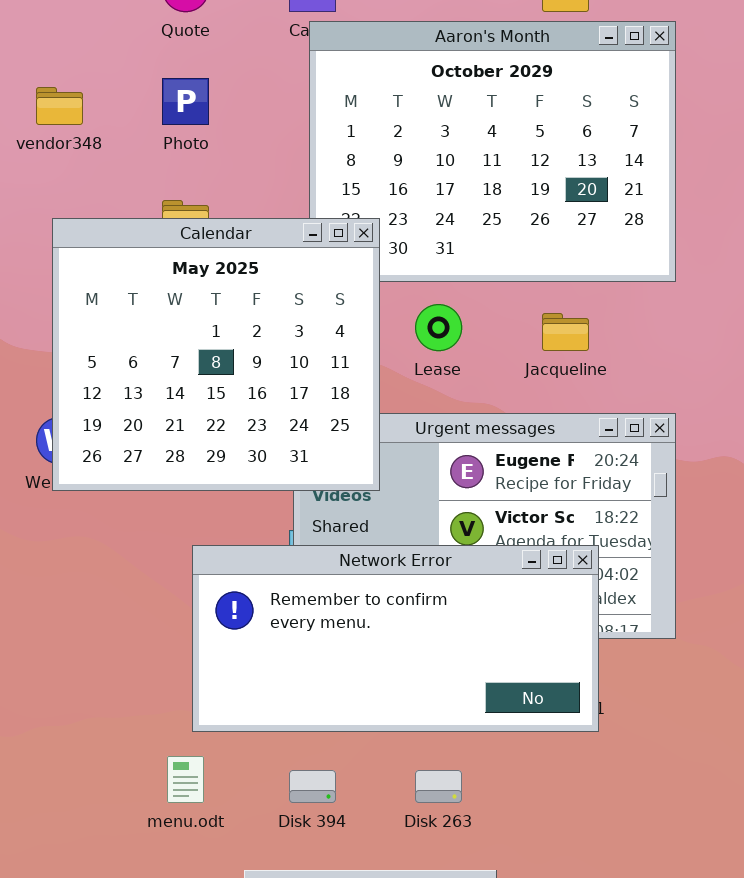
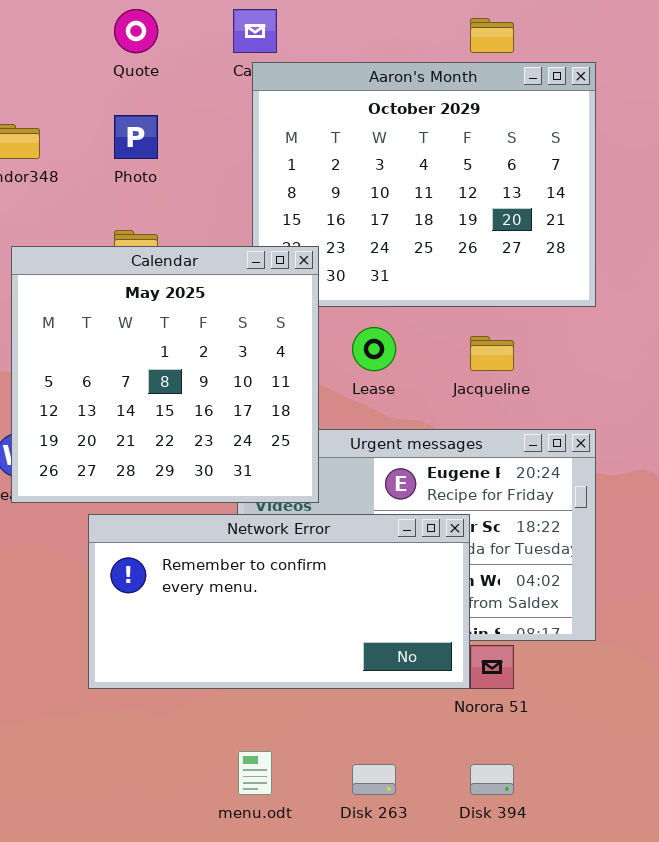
Network Error: [192,545,599,732] -> [88,514,470,689], moved
menu.odt: [167,756,204,803] -> [238,751,272,795], moved
Disk 394: [289,770,336,803] -> [470,764,514,795], moved

